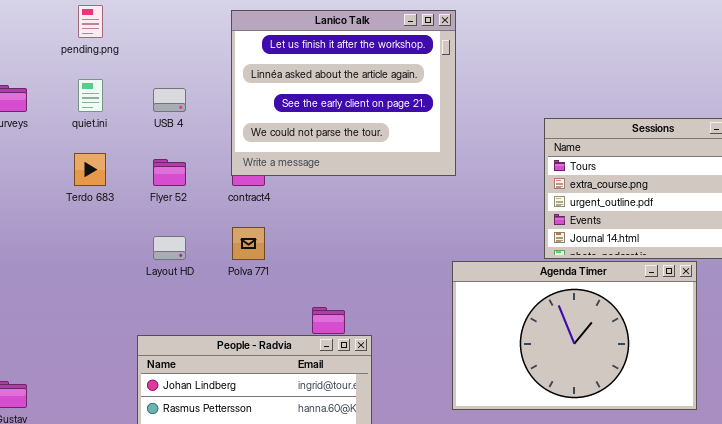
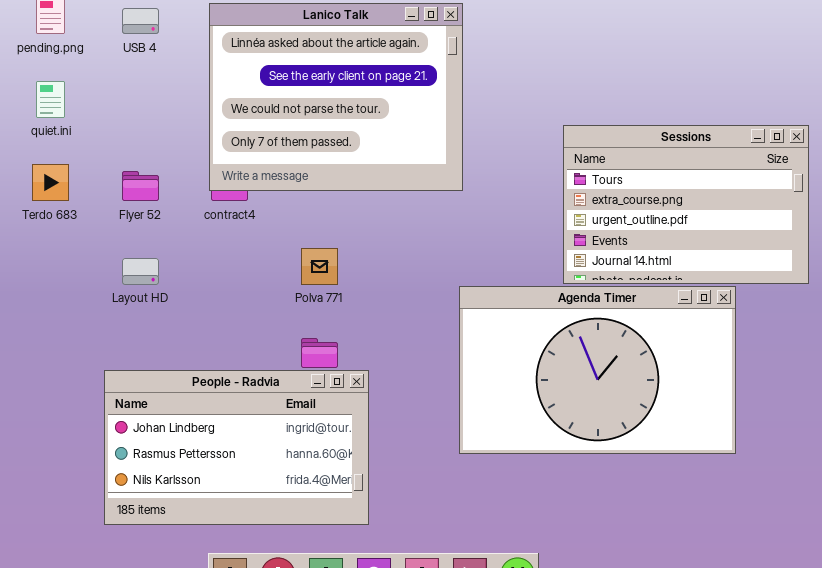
Lanico Talk: [231,10,456,176] -> [209,3,463,191], scrolled down 1 row
USB 4: [153,88,186,112] -> [122,8,159,34], moved
Polva 771: [232,227,265,260] -> [301,248,338,285], moved

